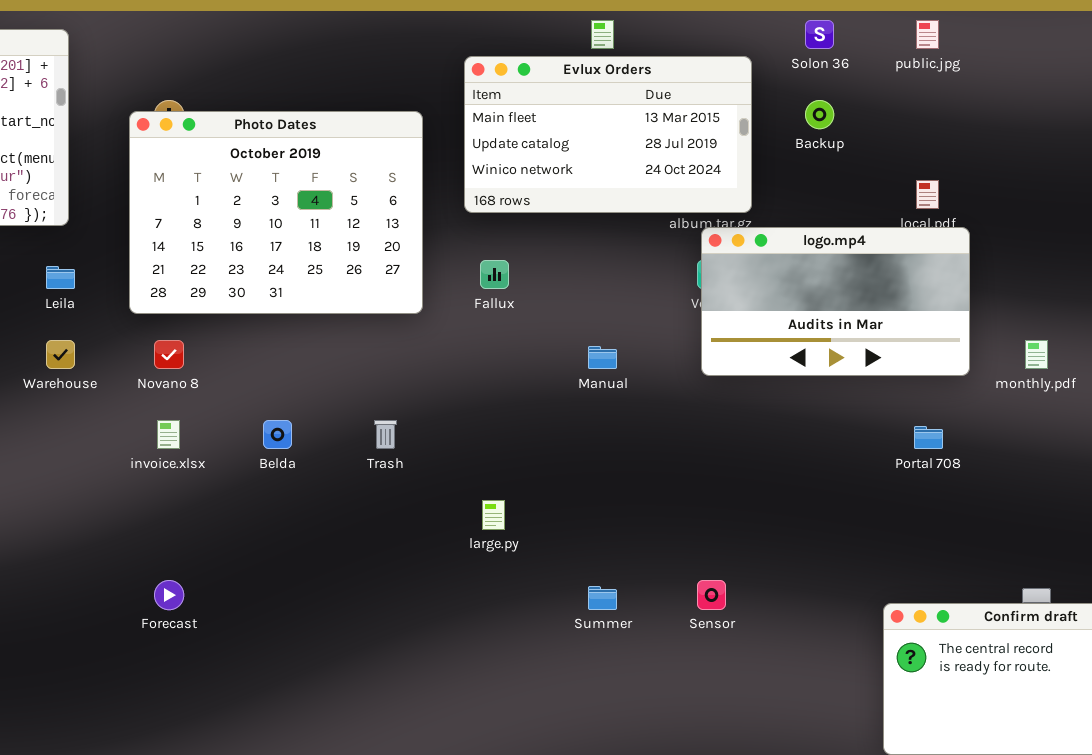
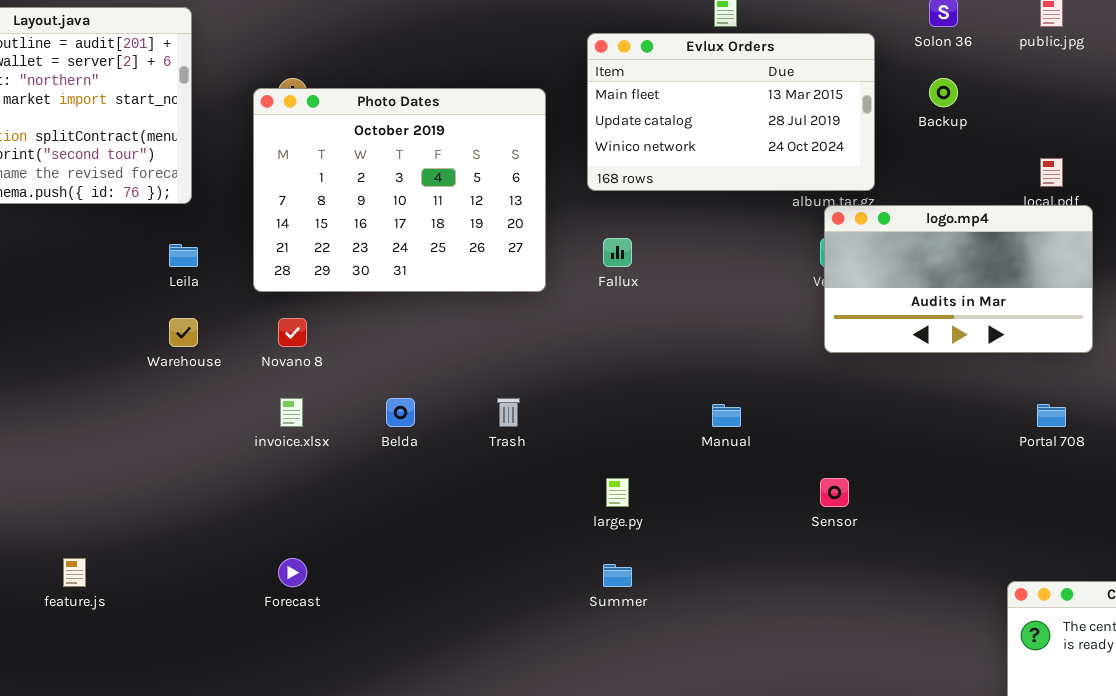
Manual: [588,346,617,369] -> [712,404,741,427], moved
Sensor: [697,580,726,610] -> [820,478,849,507], moved
Summer: [588,586,617,610] -> [603,564,632,587], moved

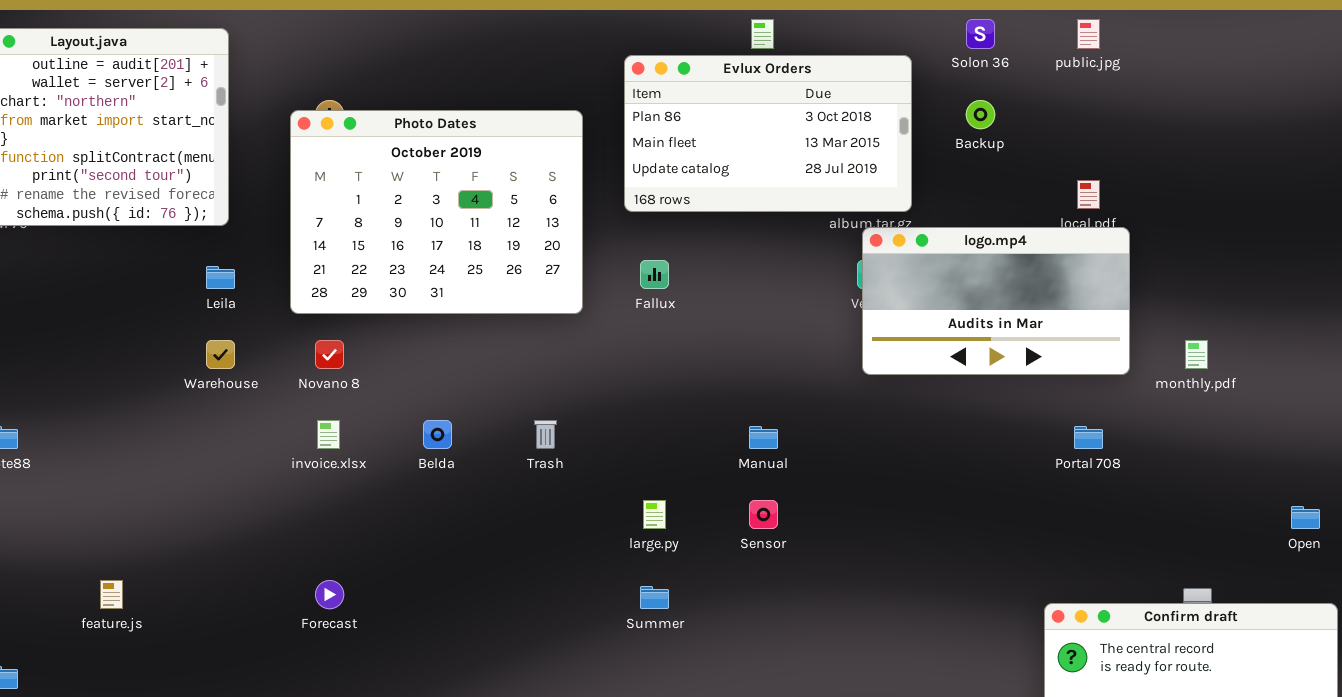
Evlux Orders: [587,33,875,191] -> [624,55,912,212], scrolled up 1 row
Sensor: [820,478,849,507] -> [749,500,778,529], moved

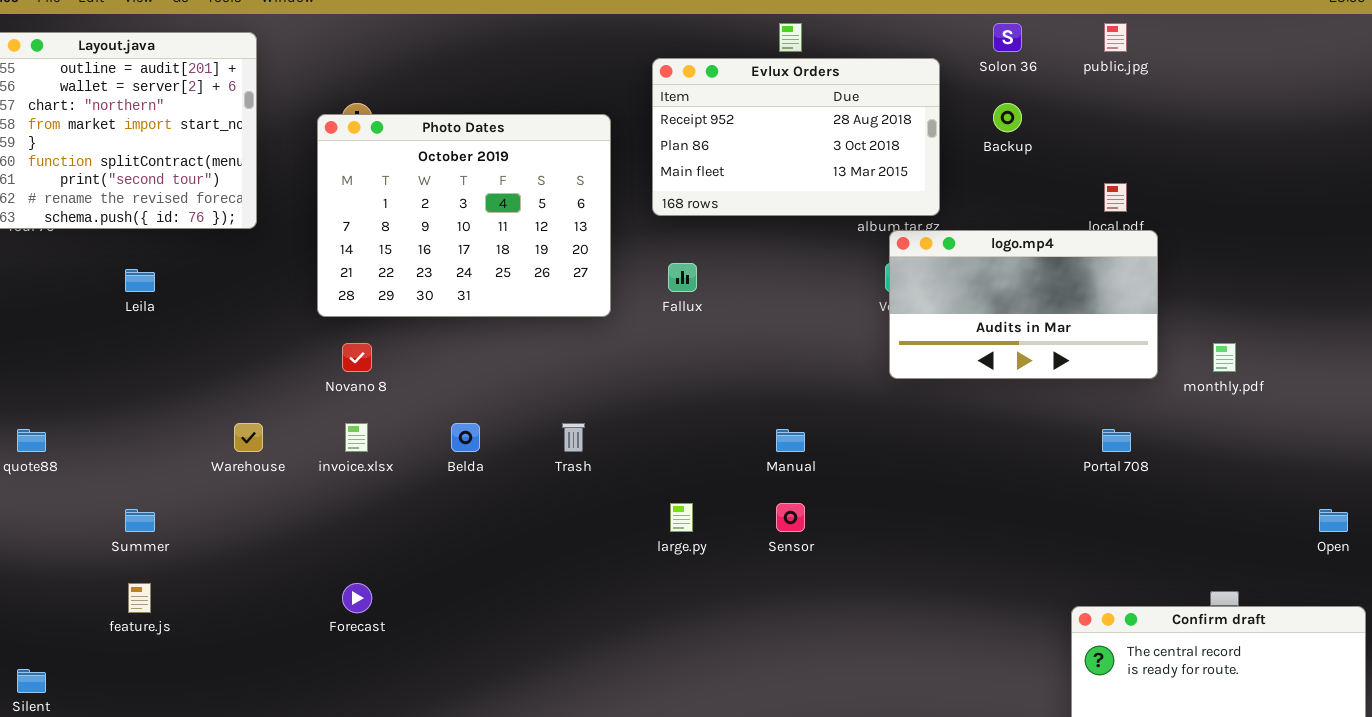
Evlux Orders: [624,55,912,212] -> [652,58,940,216], scrolled up 1 row
Leila: [206,266,235,289] -> [125,269,155,292], moved
Warehouse: [206,340,235,369] -> [234,423,263,452], moved
Summer: [640,586,669,609] -> [125,509,155,532], moved

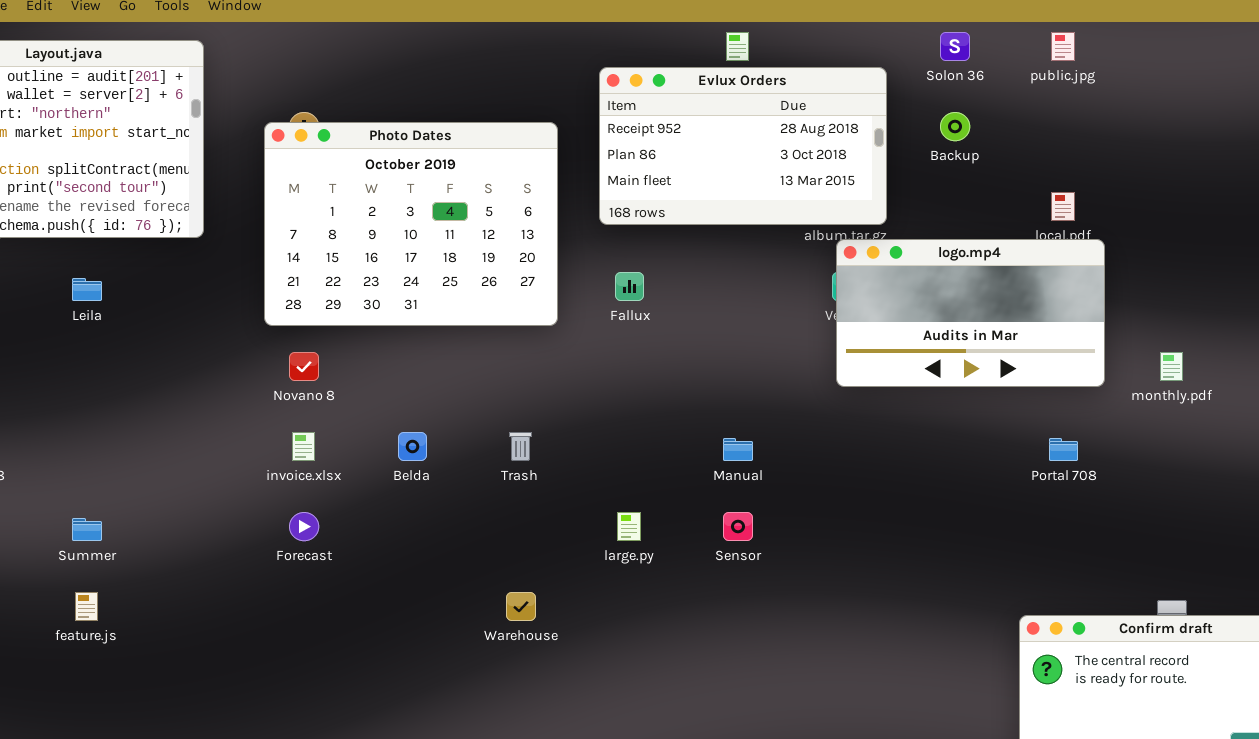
Warehouse: [234,423,263,452] -> [506,592,536,621], moved
Forecast: [342,583,372,613] -> [289,512,319,541], moved

